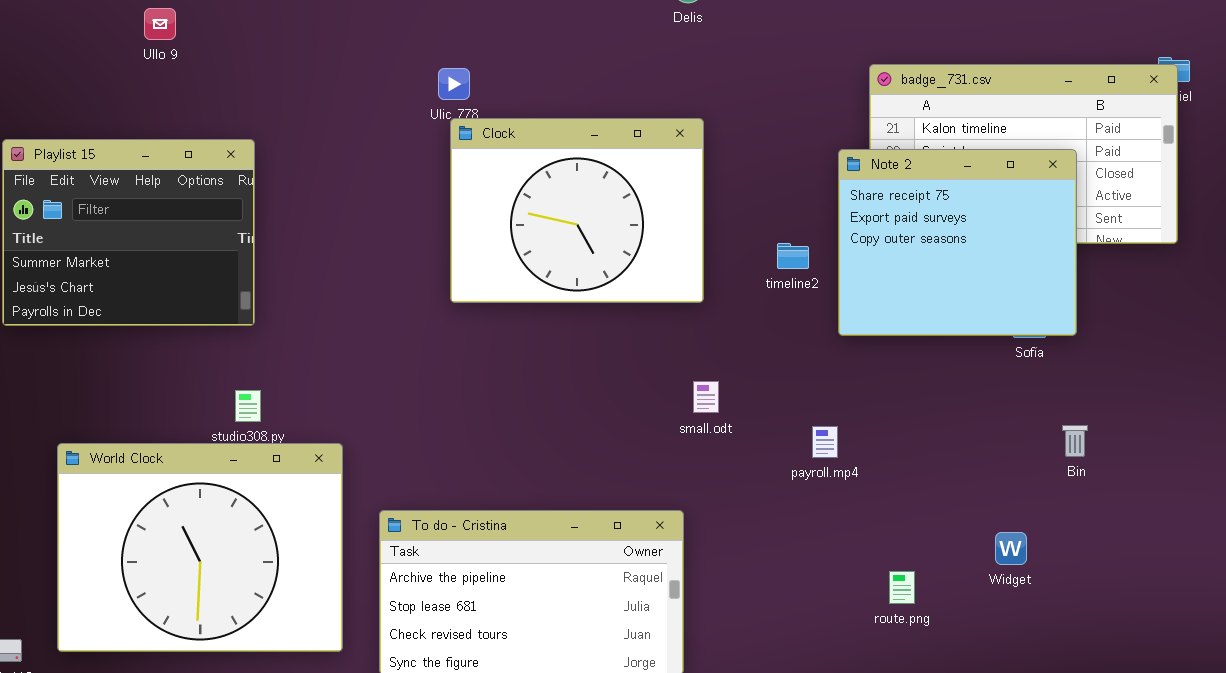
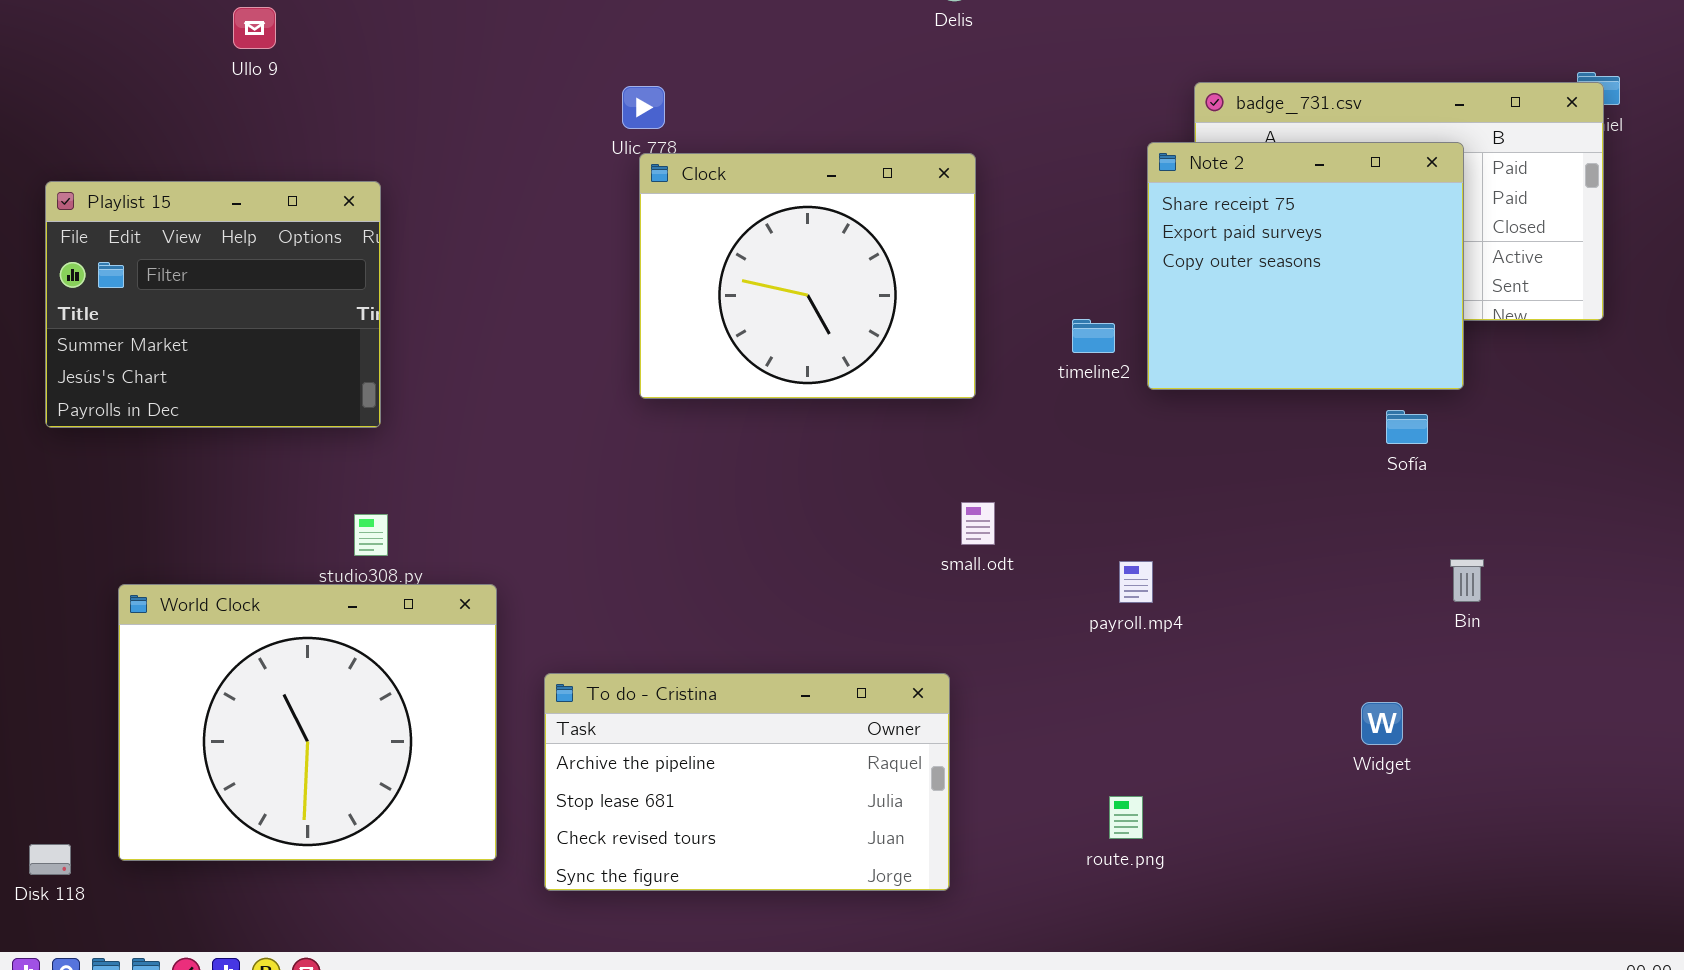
Note 2: [838,149,1077,336] -> [1147,142,1464,390], moved
route.png: [889,571,915,604] -> [1109,796,1143,839], moved

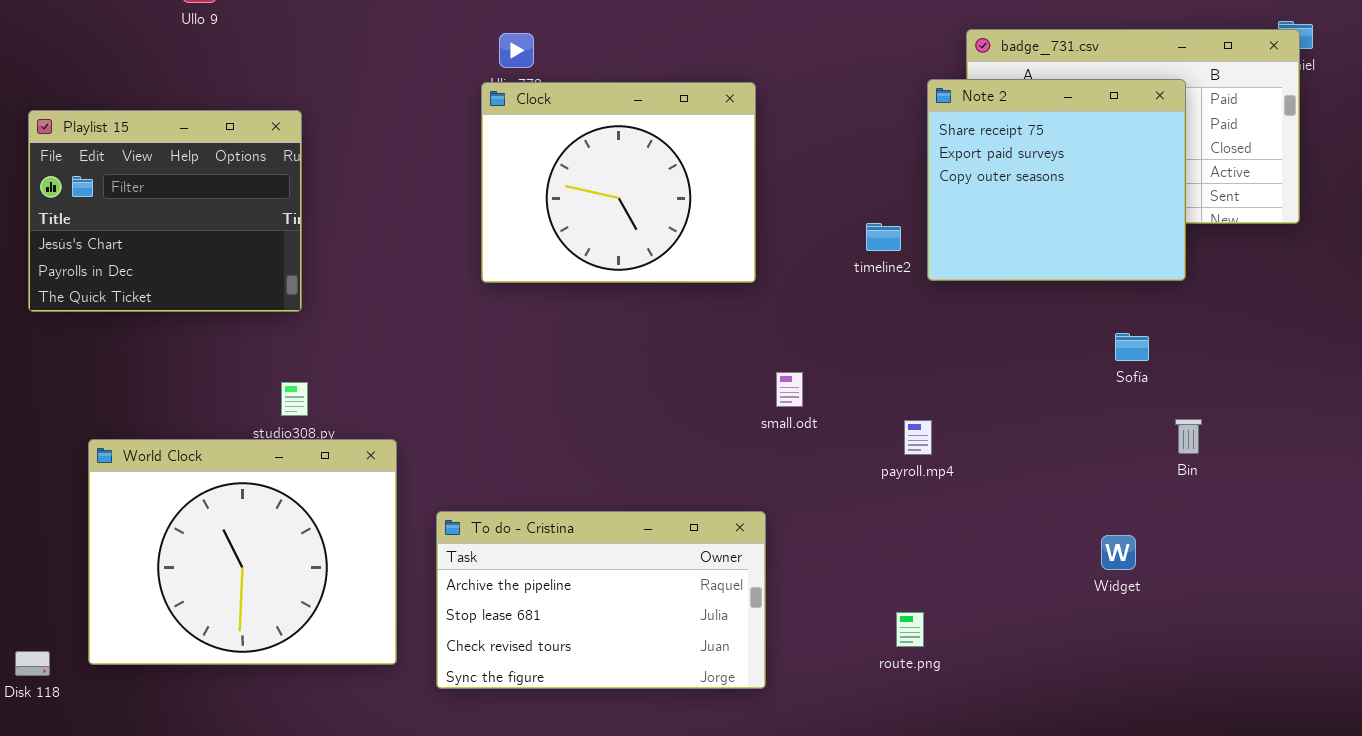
Clock: [639,153,976,399] -> [481,82,756,283], moved
Playlist 15: [45,181,381,428] -> [28,110,302,312], scrolled down 1 row
Sofía: [1386,410,1428,444] -> [1115,333,1149,361], moved

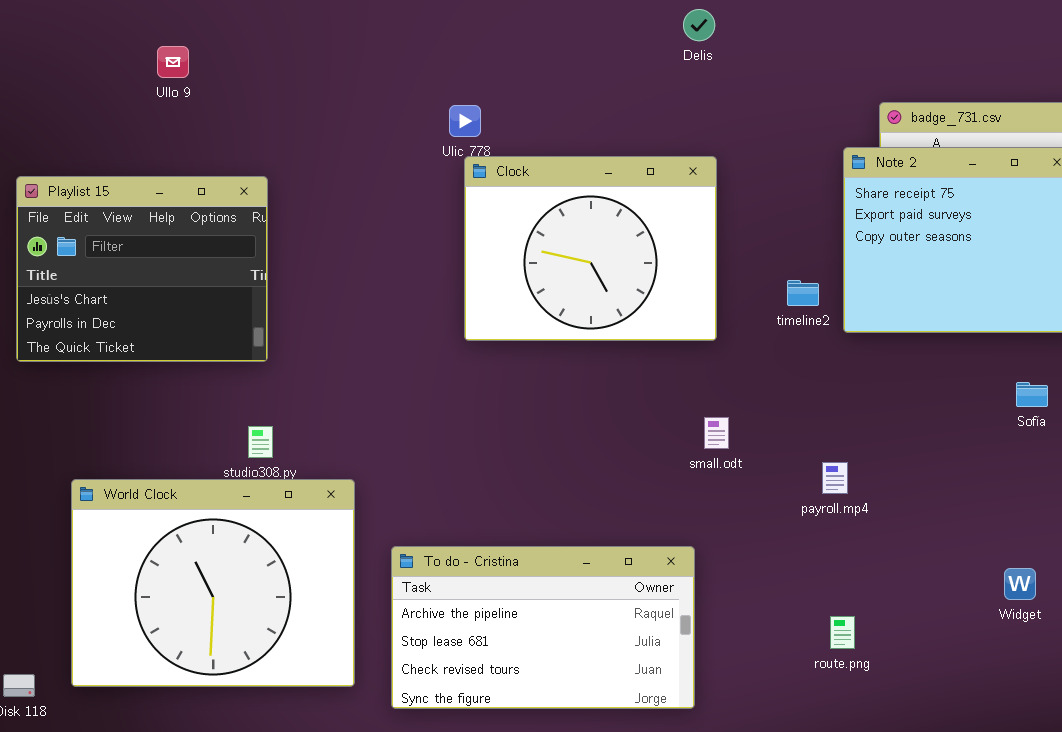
Clock: [481,82,756,283] -> [464,156,717,341], moved
route.png: [896,612,924,647] -> [830,616,855,649], moved

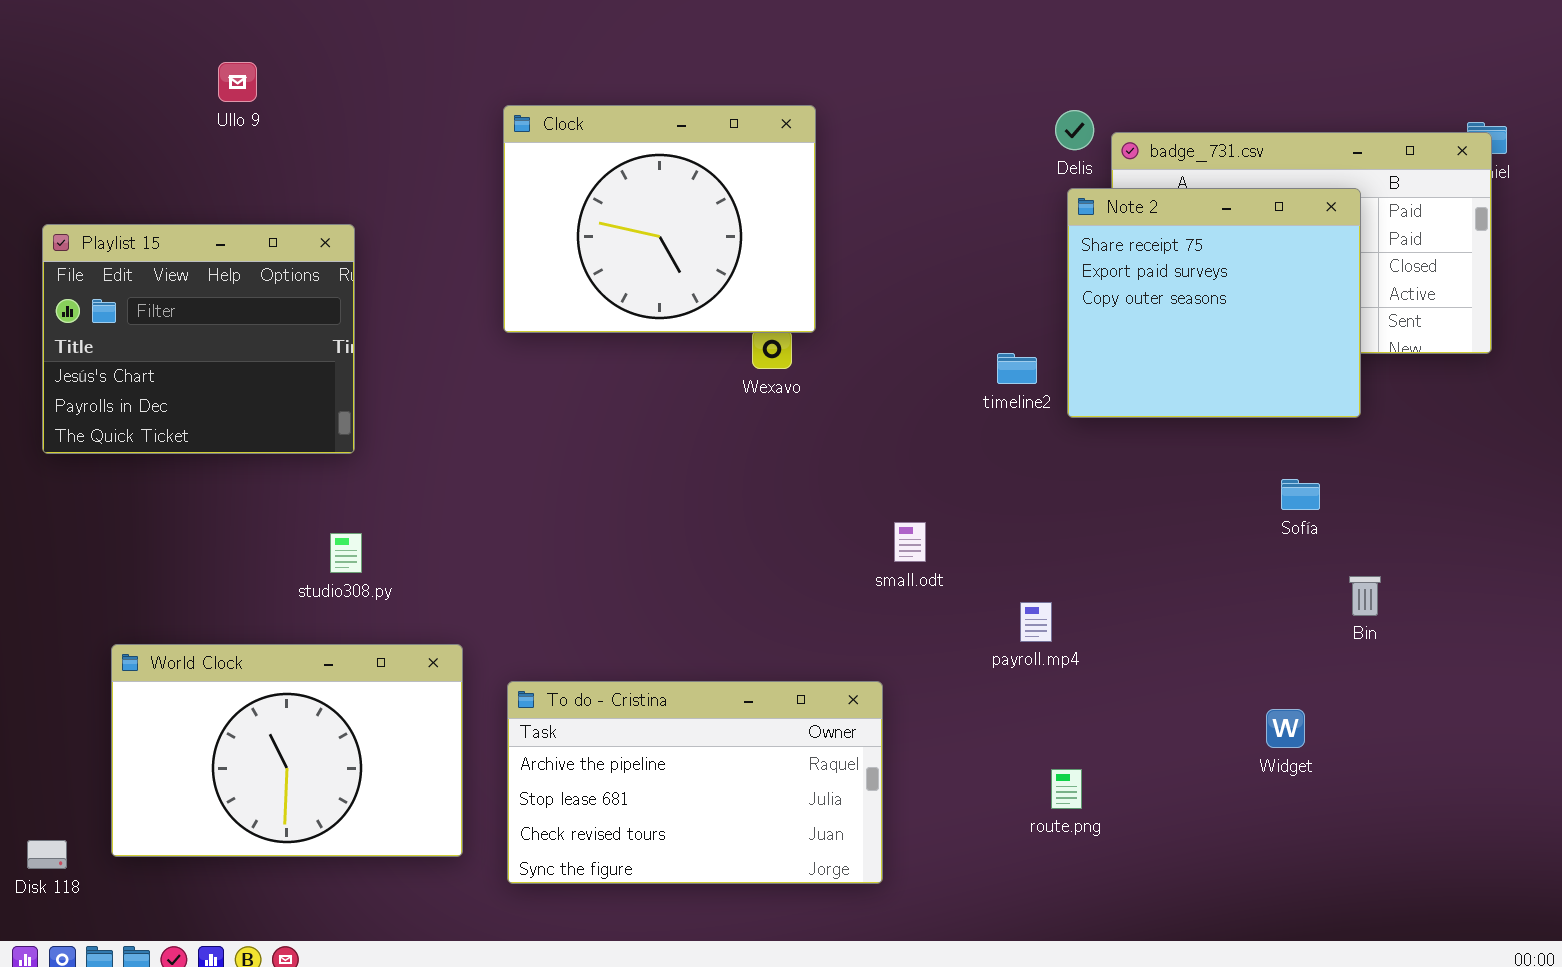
Delis: [683,9,715,41] -> [1055,110,1094,150], moved
Clock: [464,156,717,341] -> [503,105,816,333], moved
payroll.mp4: [822,462,848,494] -> [1020,602,1052,642], moved
World Clock: [71,479,355,687] -> [111,644,463,857], resized

